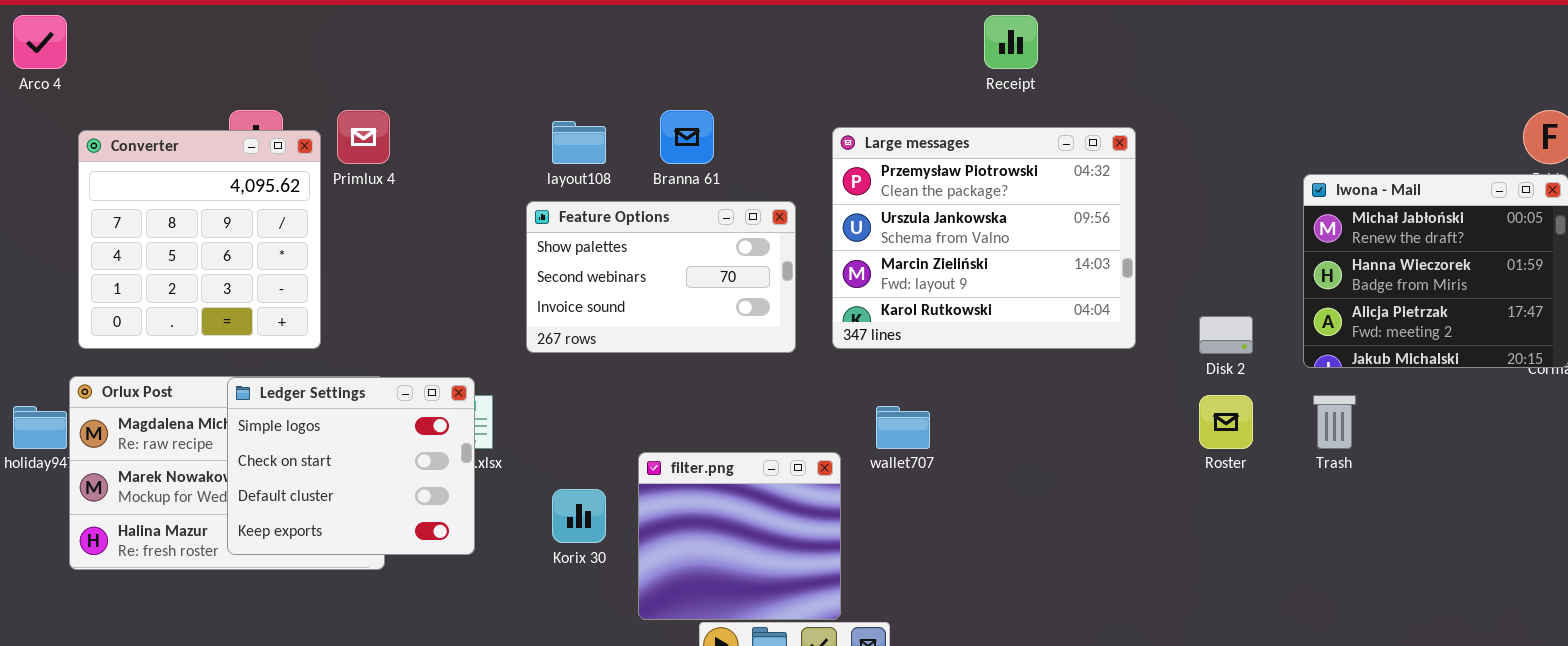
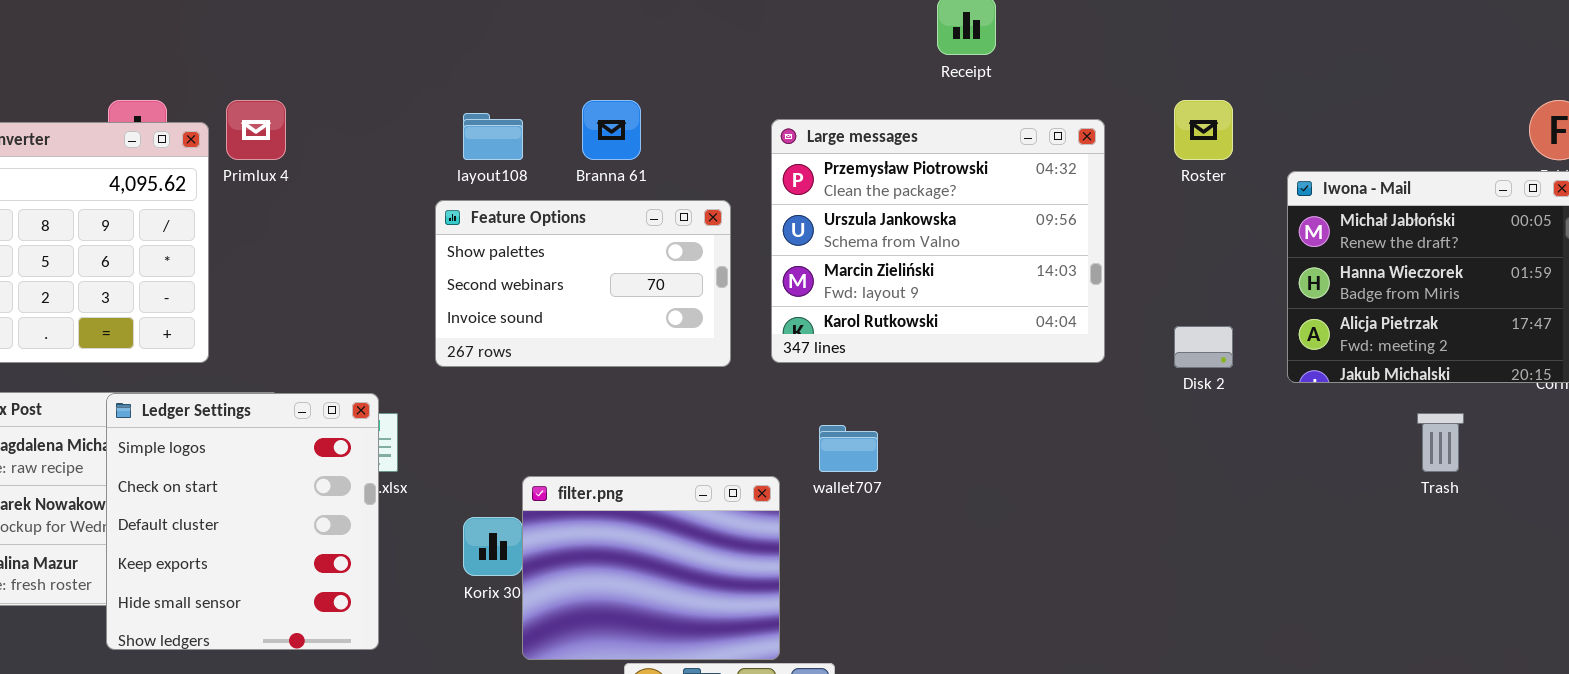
Ledger Settings: [227,377,475,555] -> [106,393,379,650], resized
Roster: [1199,395,1253,449] -> [1174,100,1233,160], moved
Trash: [1313,395,1356,449] -> [1417,413,1464,472], moved
filter.png: [638,452,841,620] -> [522,476,780,660], resized

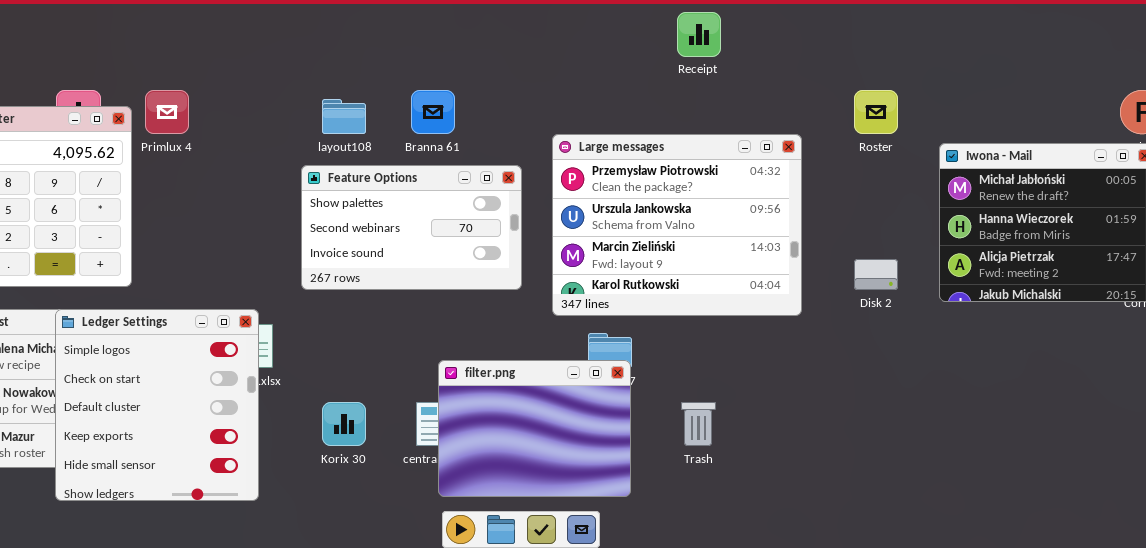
Large messages: [771,119,1105,363] -> [552,134,802,316], moved
Trash: [1417,413,1464,472] -> [681,402,716,446], moved
filter.png: [522,476,780,660] -> [438,360,631,497], moved

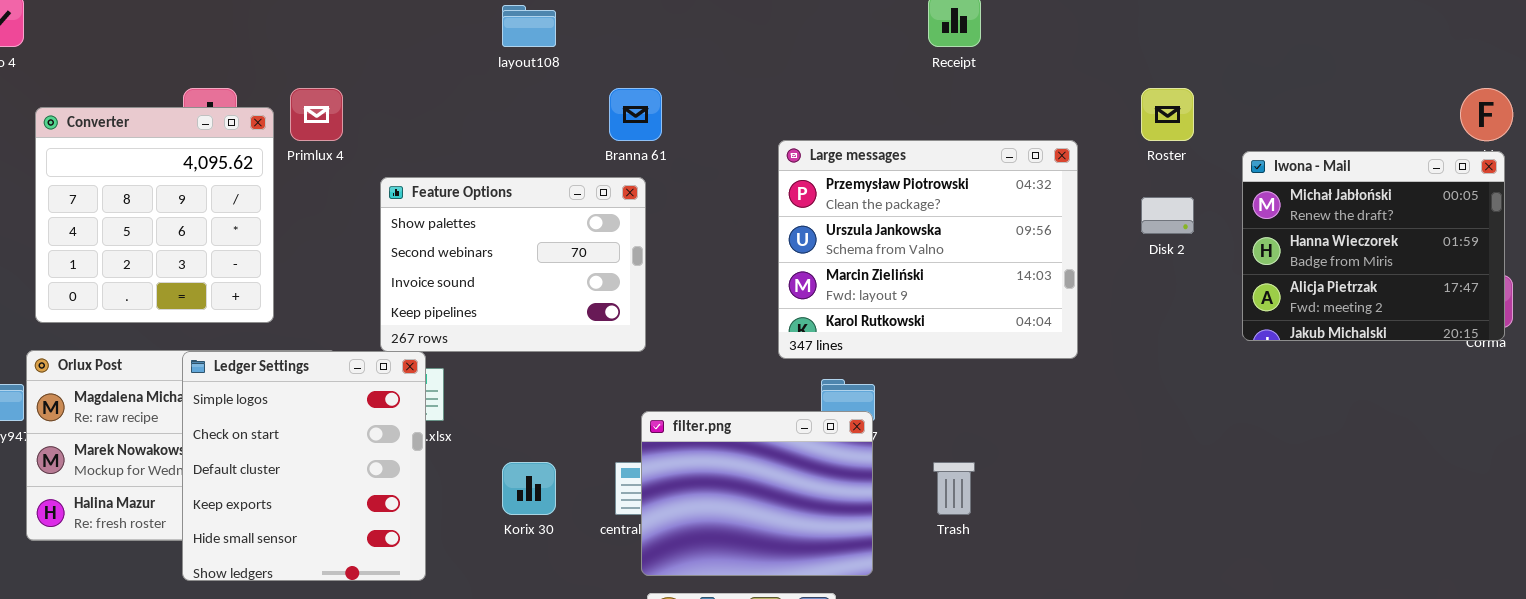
layout108: [322,99,366,134] -> [502,5,556,47], moved
Feature Options: [301,165,522,290] -> [380,177,646,352], moved, resized
Disk 2: [854,259,898,290] -> [1141,197,1194,234], moved

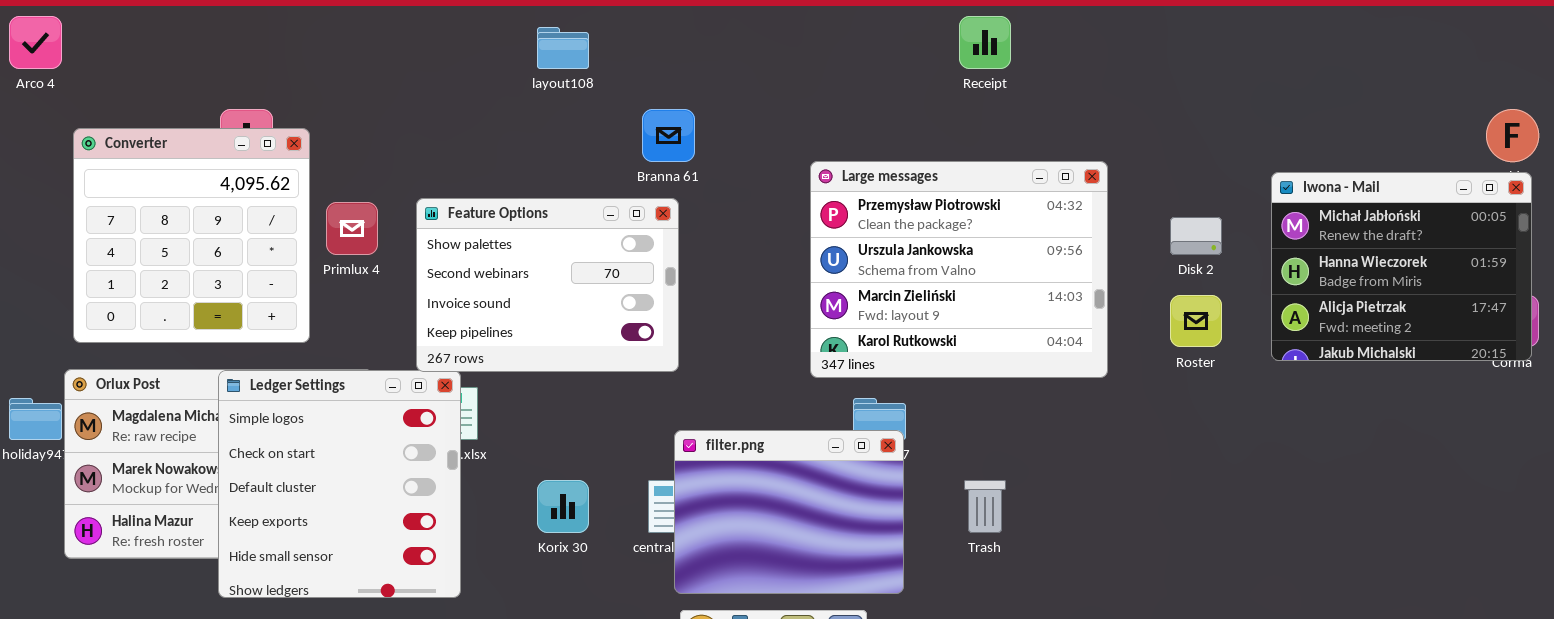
Primlux 4: [290,88,343,141] -> [326,202,378,255], moved
Roster: [1141,88,1194,141] -> [1170,295,1222,347], moved

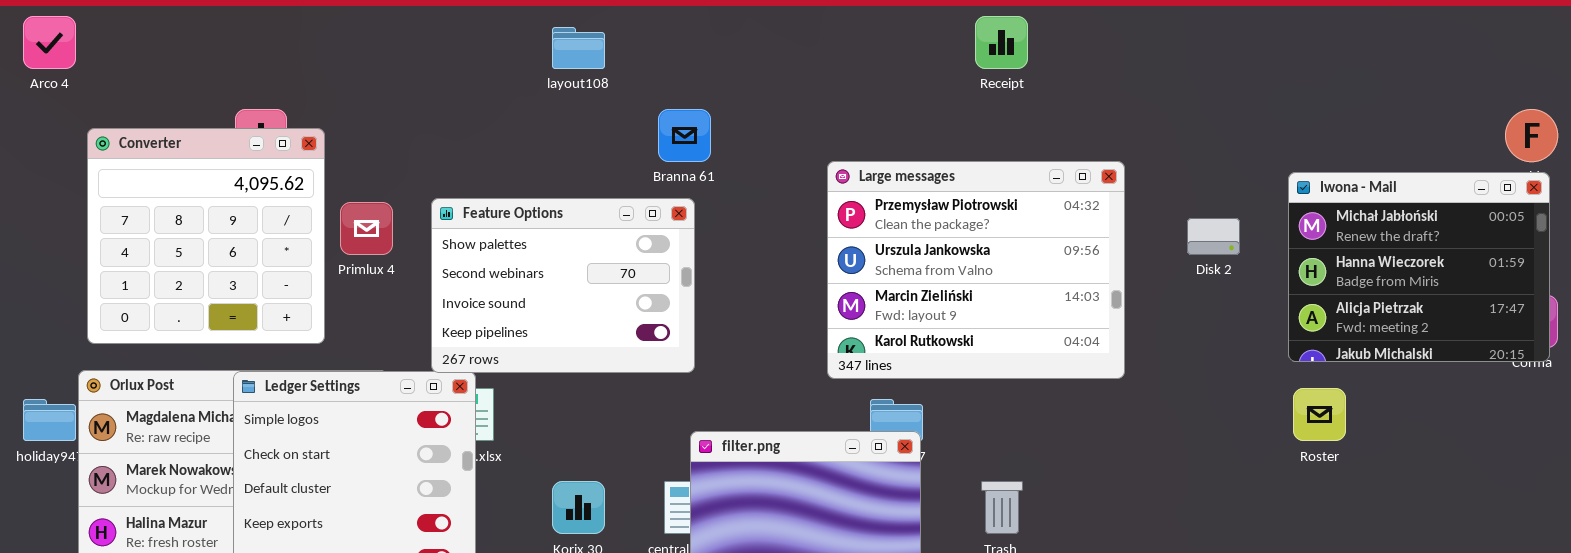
Roster: [1170,295,1222,347] -> [1293,388,1346,441], moved

